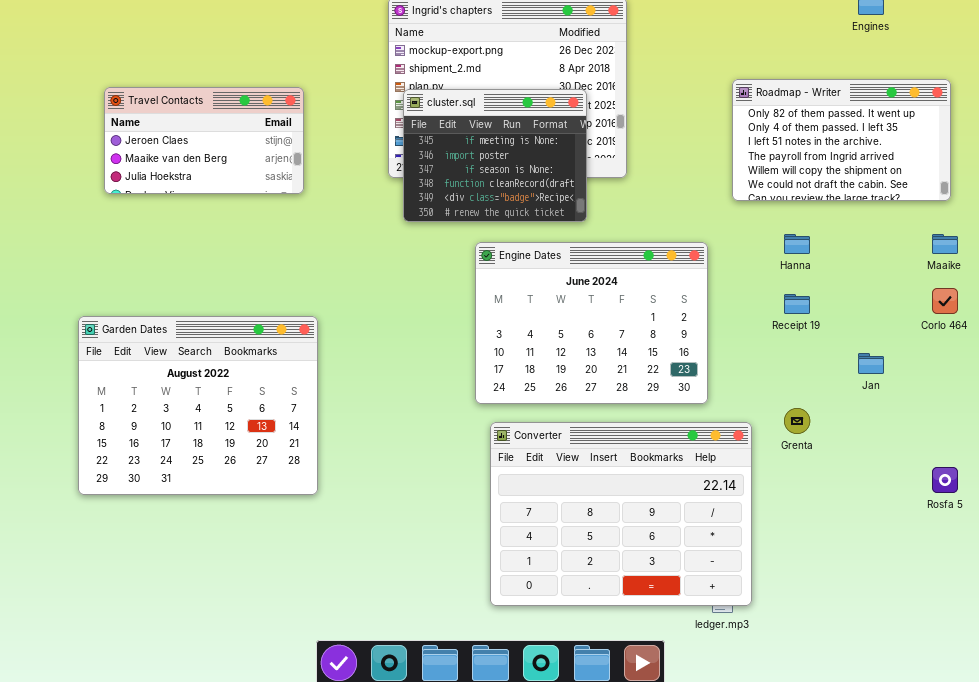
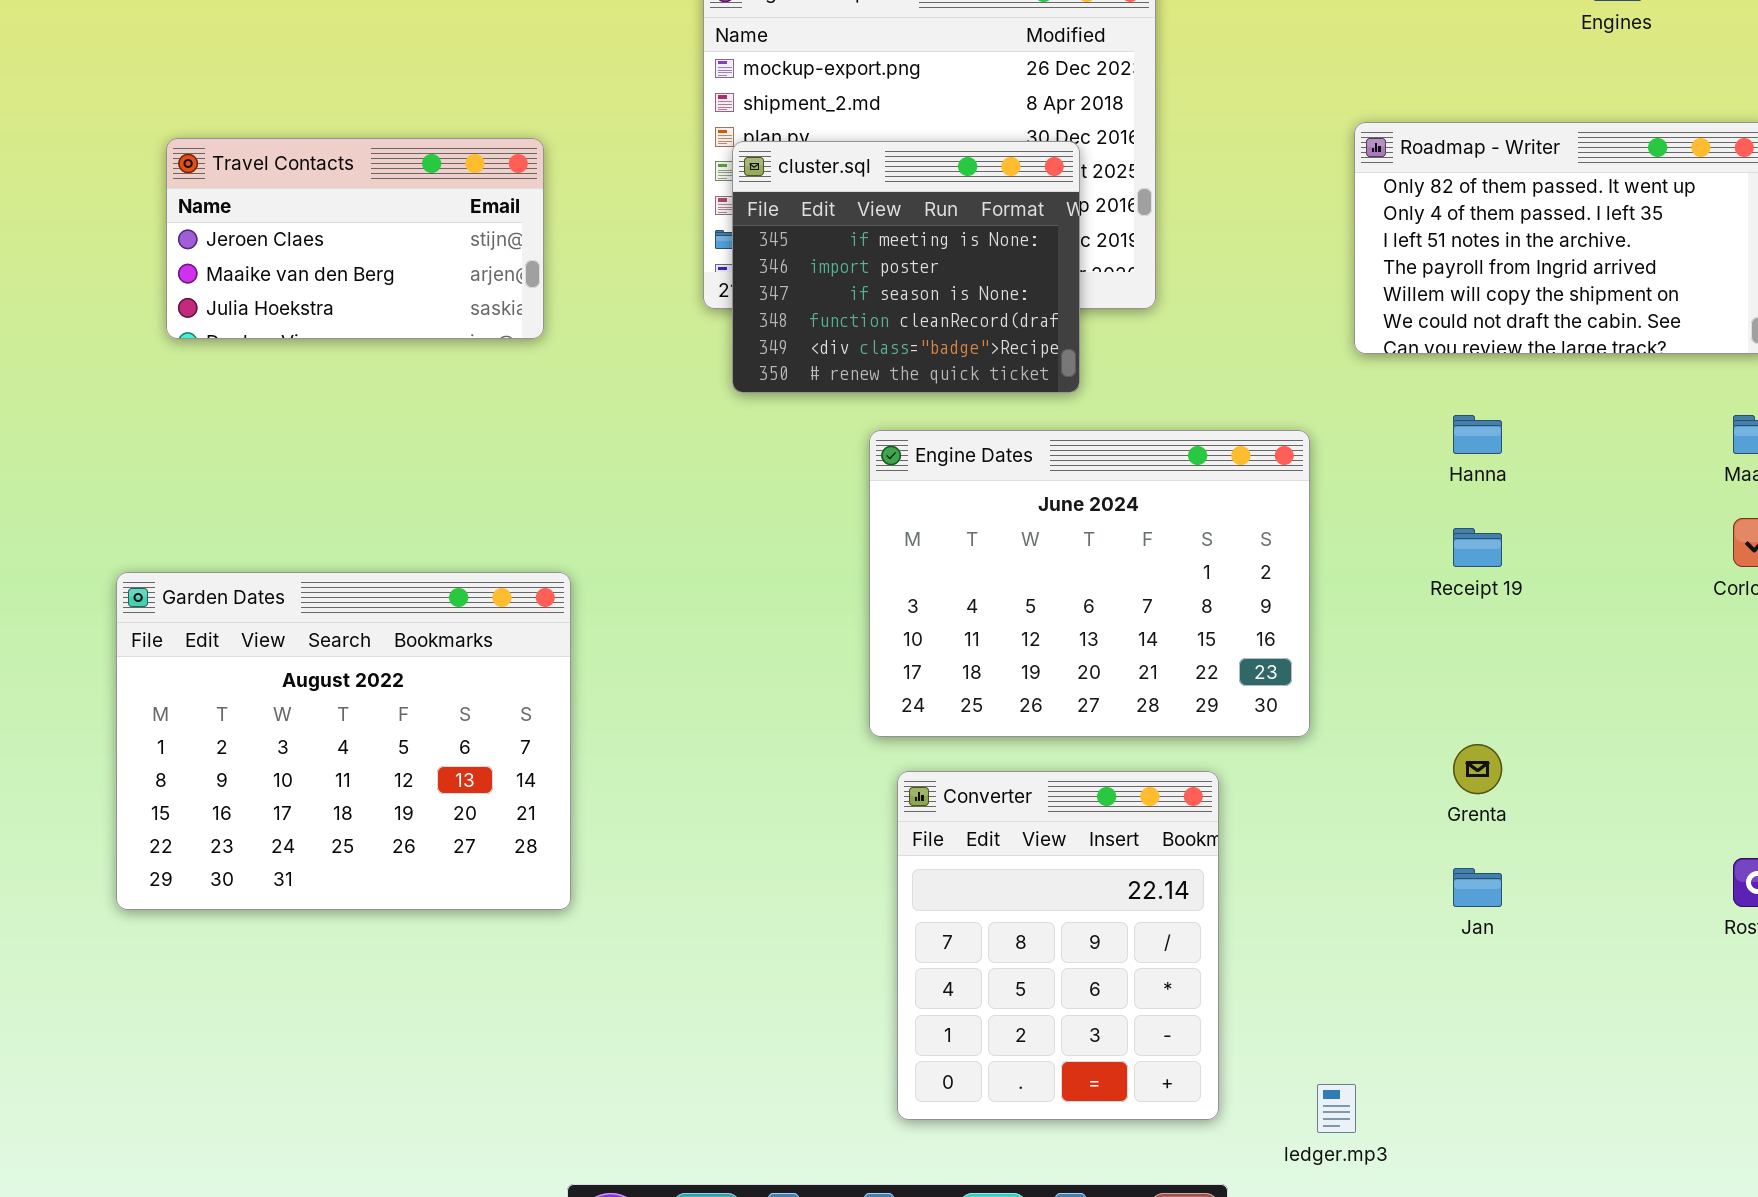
Jan: [858,353,884,374] -> [1453,868,1502,907], moved
Converter: [490,422,752,606] -> [897,771,1219,1120], resized

